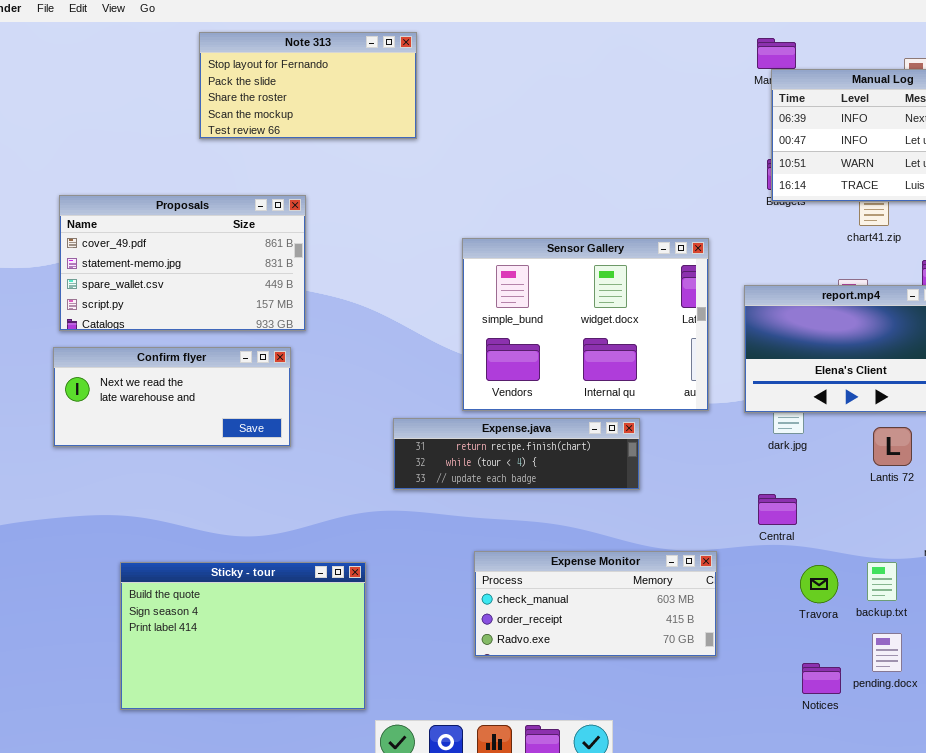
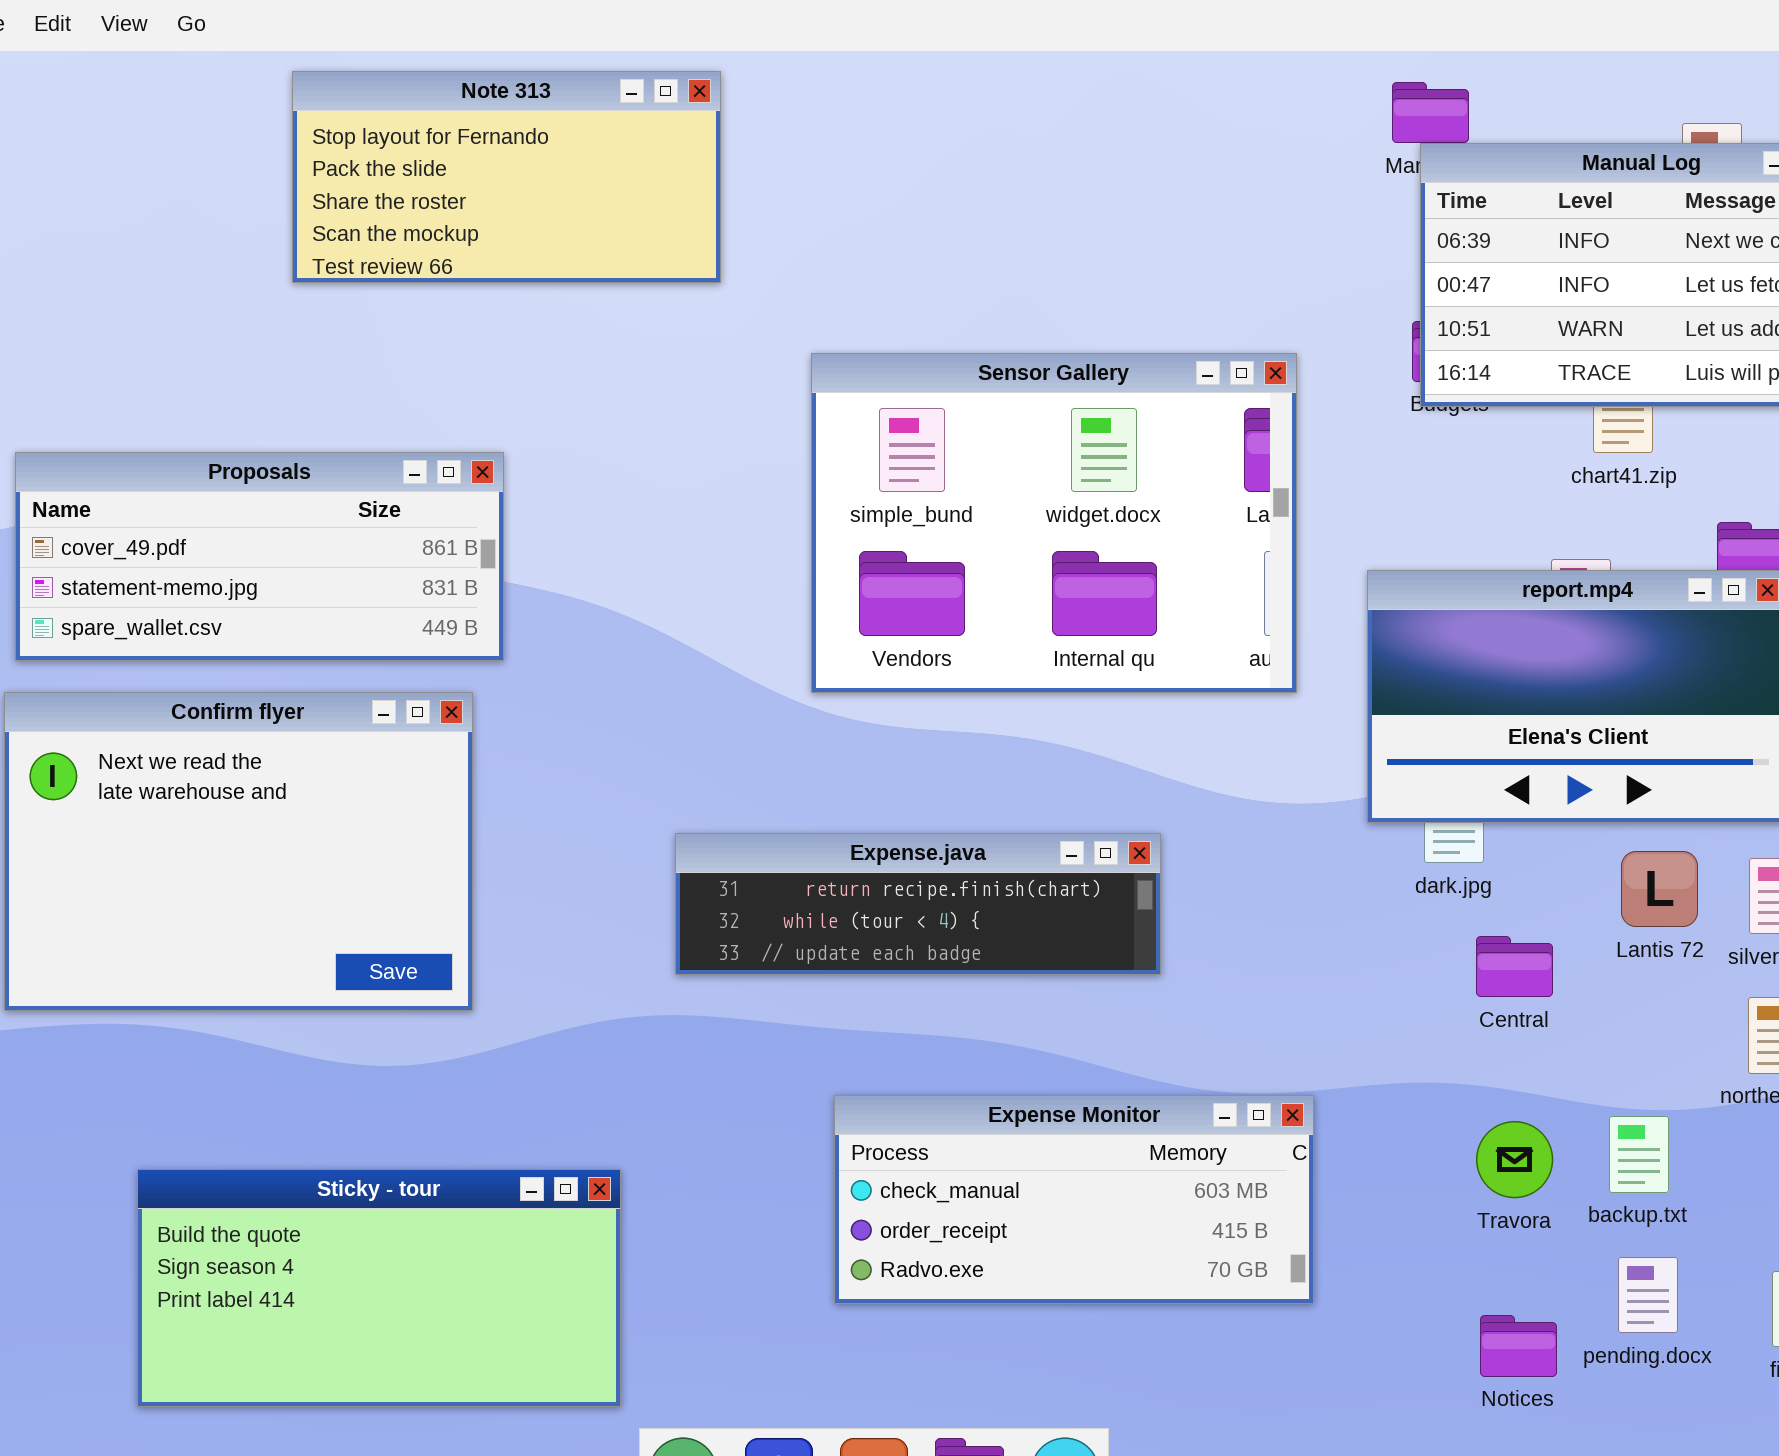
Proposals: [59,195,306,331] -> [15,452,504,661], resized
Sensor Gallery: [462,238,709,411] -> [811,353,1297,693], moved
Confirm flyer: [53,347,291,447] -> [4,692,473,1011], resized
Central: [758,494,797,525] -> [1476,936,1553,997], moved
Sticky - tour: [120,562,366,710] -> [137,1169,621,1407], resized

